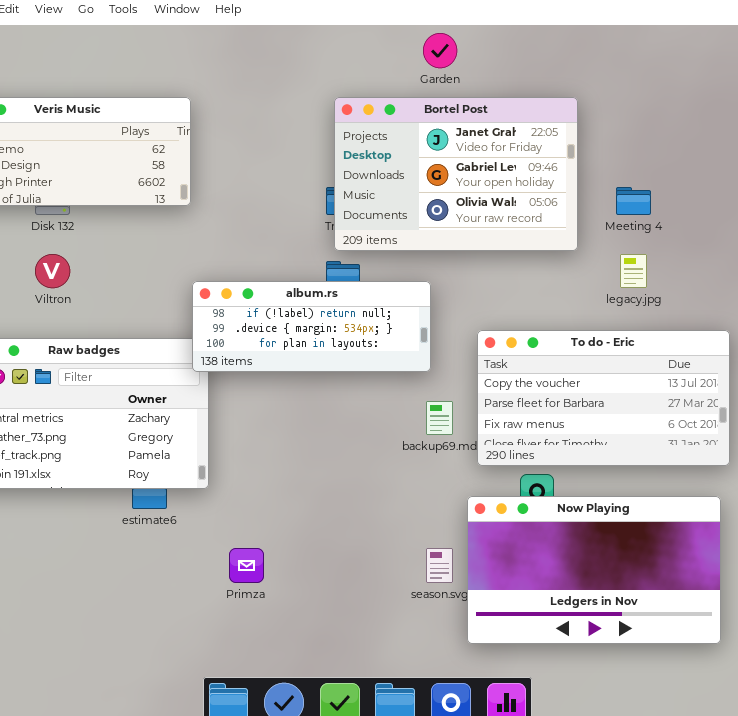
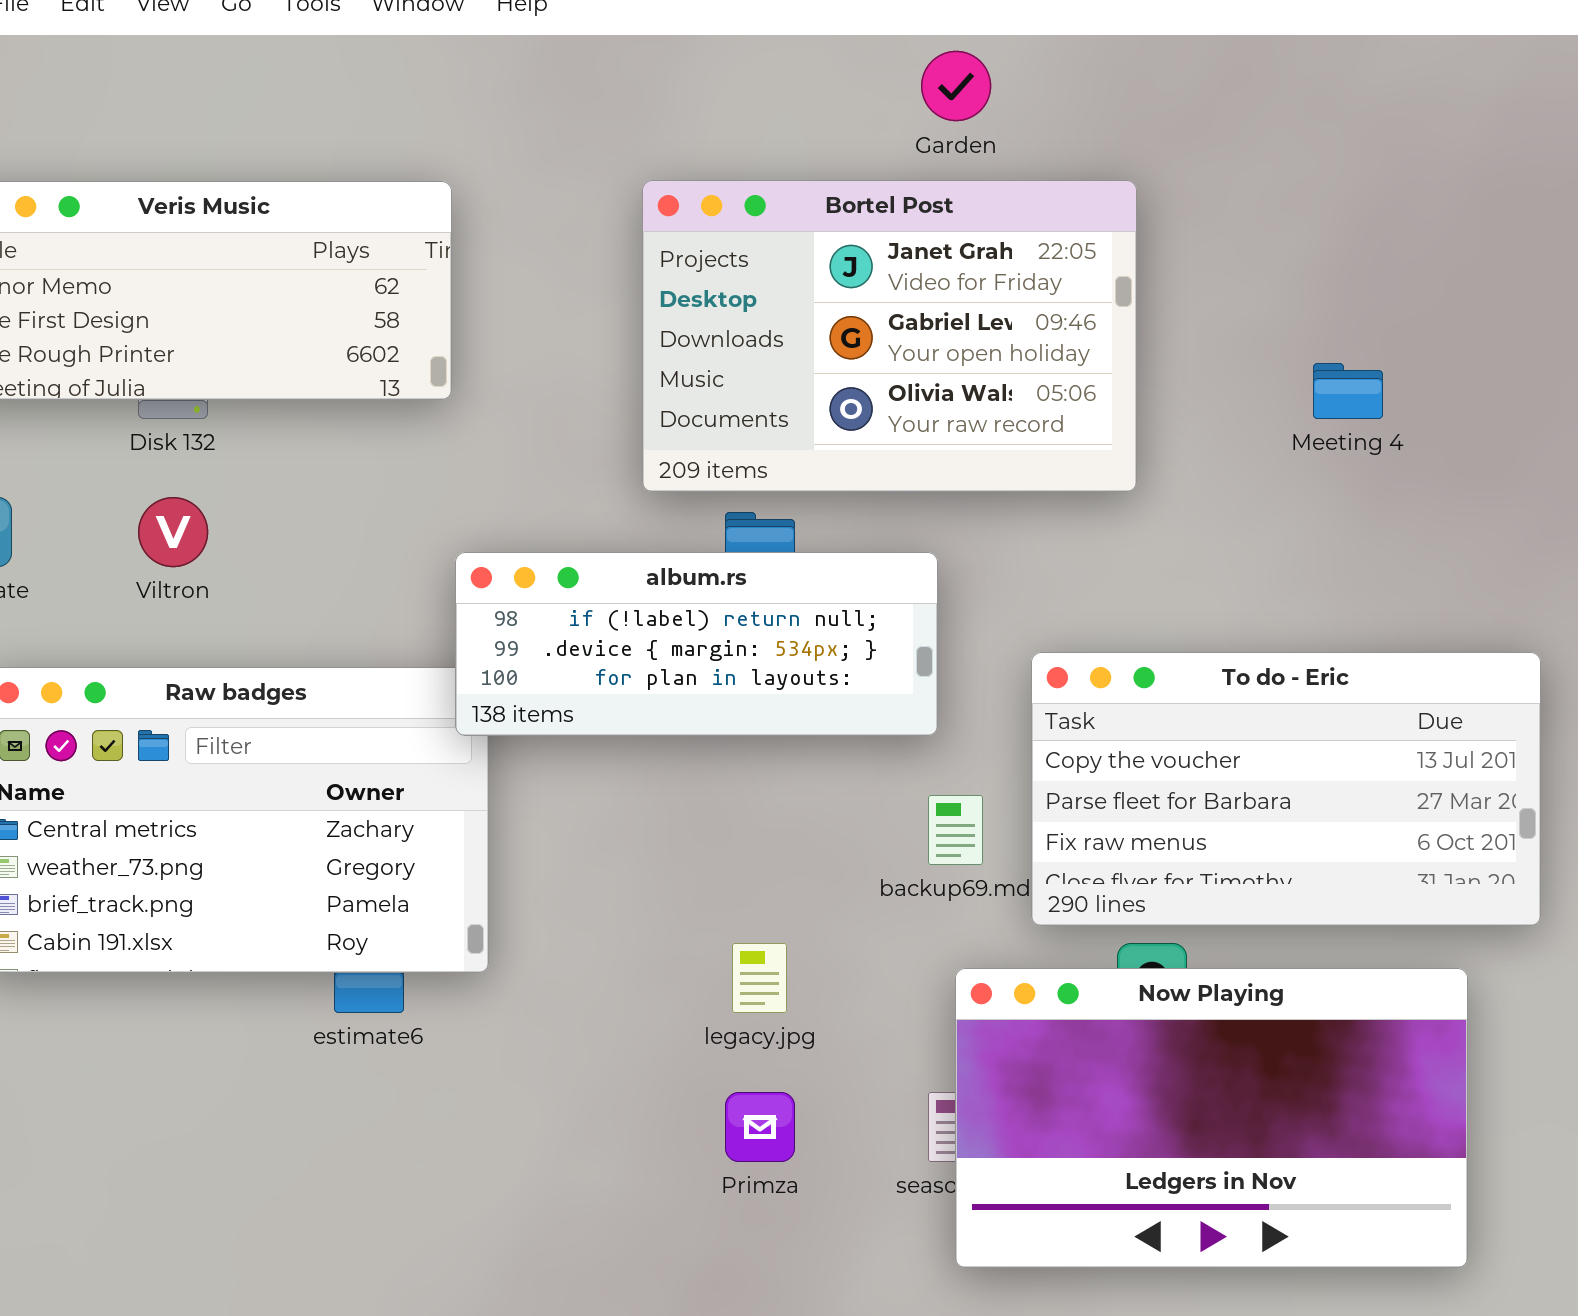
Bortel Post: [334,97,578,251] -> [642,180,1137,492], moved
legacy.jpg: [620,254,647,288] -> [732,943,787,1013], moved
Now Playing: [467,496,721,644] -> [955,968,1468,1268], moved
Primza: [229,548,264,583] -> [725,1092,795,1162], moved

